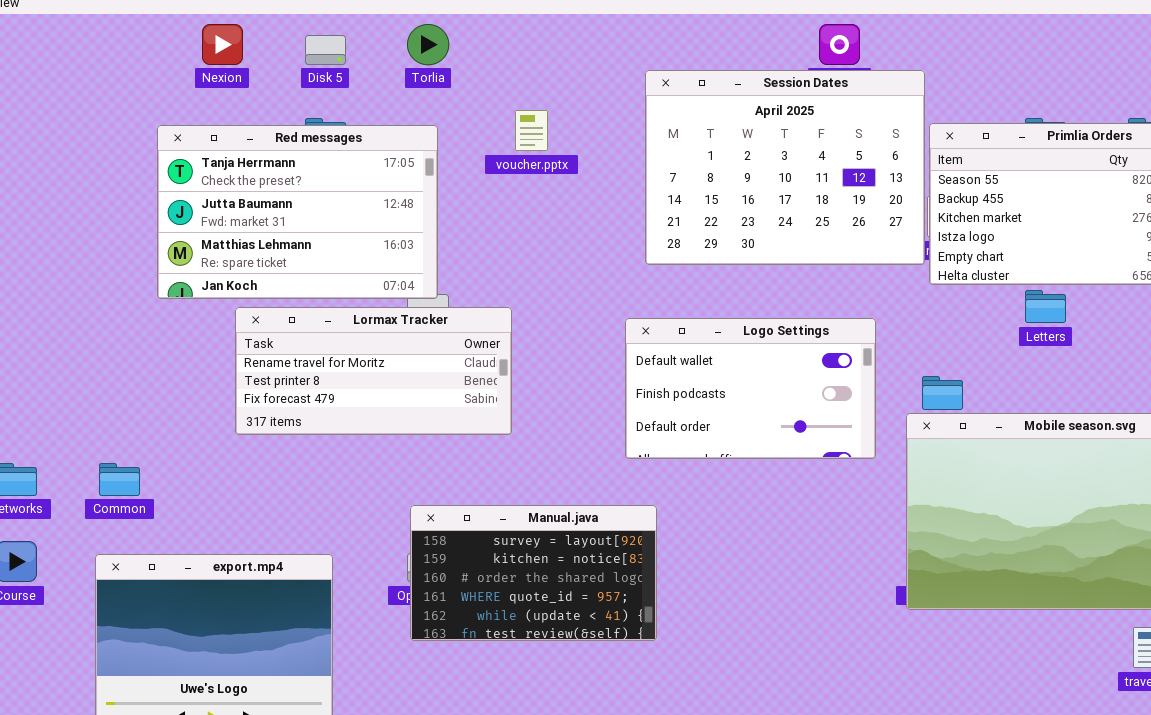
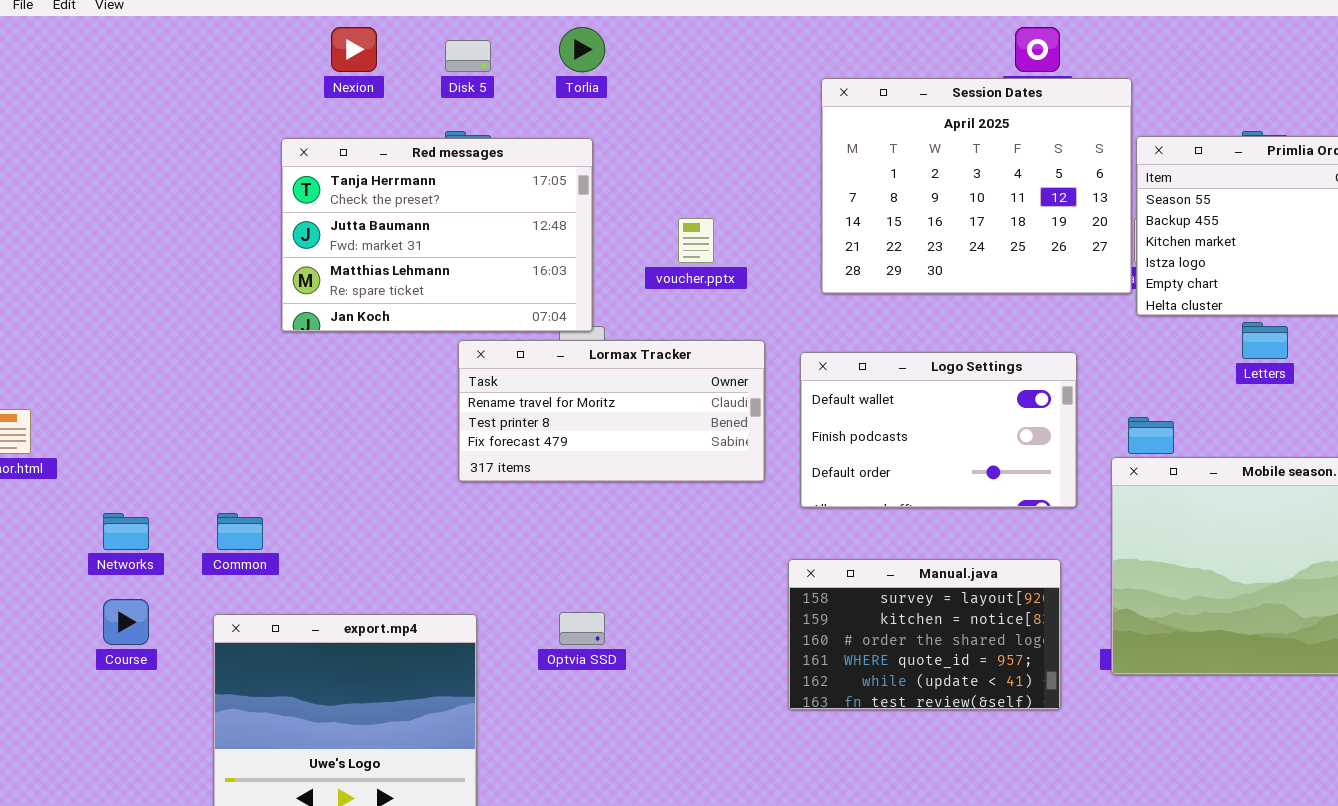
voucher.pptx: [515,110,548,151] -> [678,218,714,263], moved
Lormax Tracker: [235,307,512,435] -> [458,340,765,482], moved
Manual.java: [410,505,657,641] -> [788,559,1061,710], moved

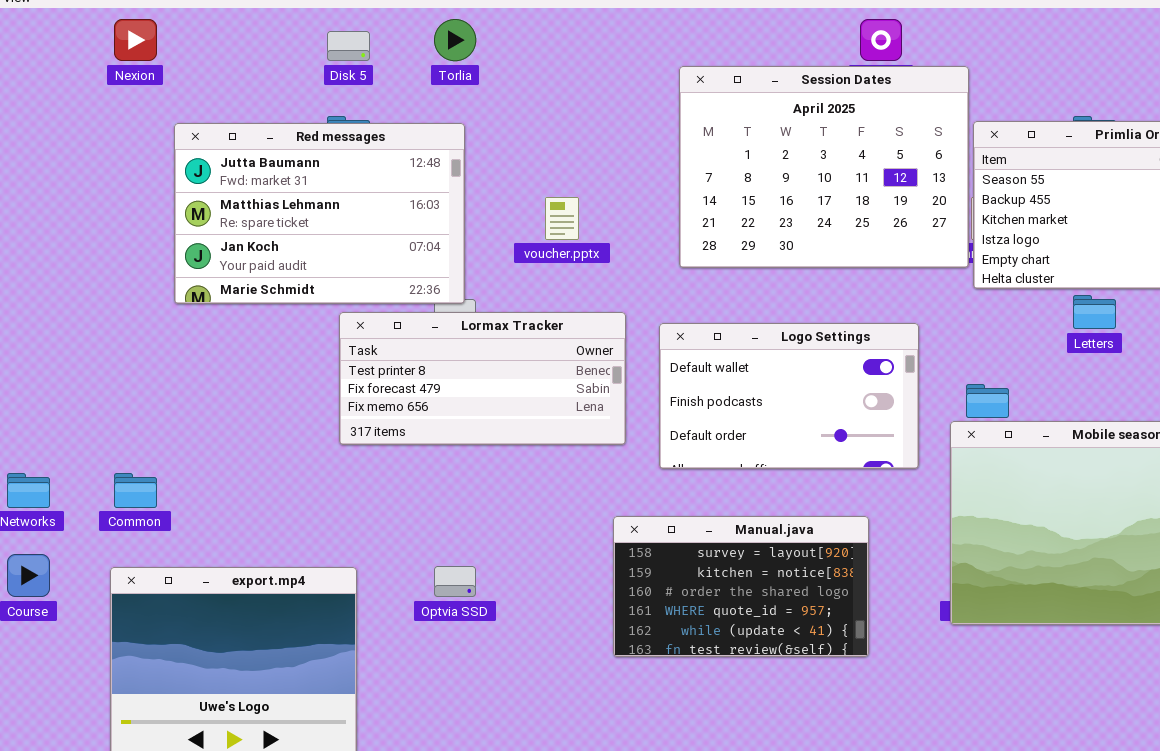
Nexion: [331,27,377,72] -> [114,19,157,61], moved
Red messages: [281,138,593,332] -> [174,123,465,304], scrolled down 1 row
Lormax Tracker: [458,340,765,482] -> [339,312,626,445], scrolled down 1 row
Manual.java: [788,559,1061,710] -> [613,516,869,657], moved

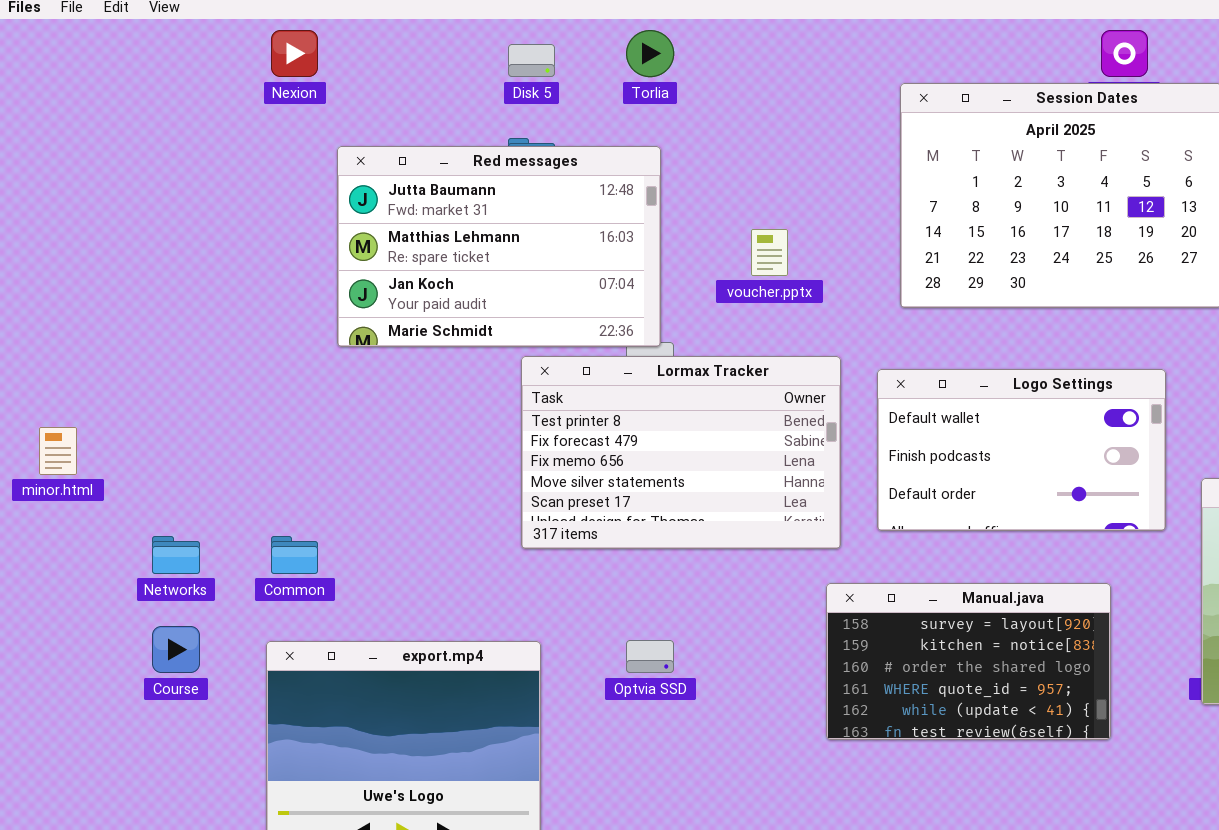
Lormax Tracker: [339,312,626,445] -> [521,356,841,549], resized

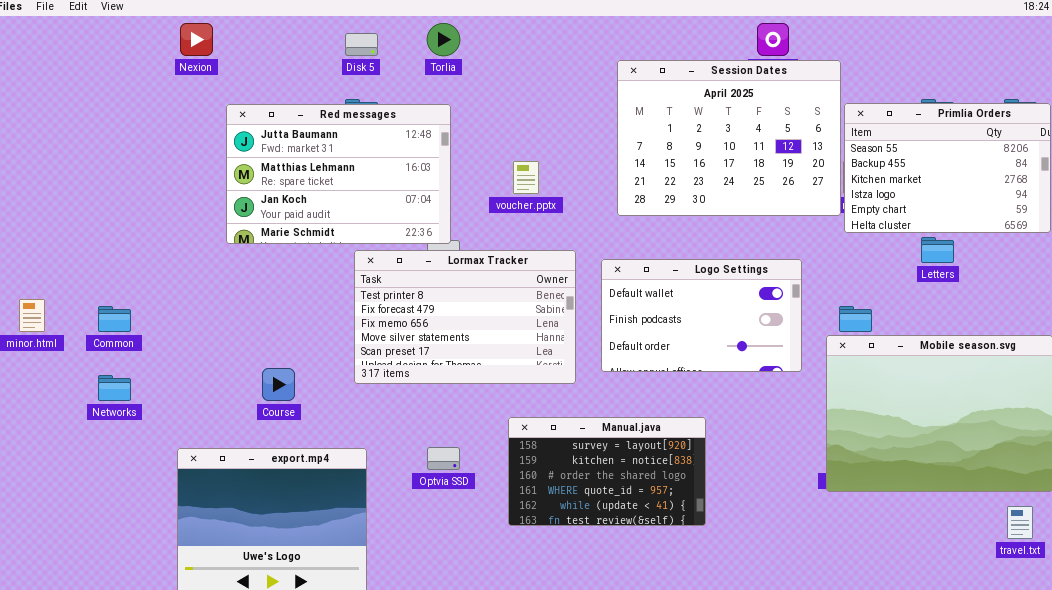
Common: [271,536,318,574] -> [98,306,131,332], moved
Manual.java: [826,583,1111,740] -> [508,417,706,526], moved
Course: [152,626,200,673] -> [262,368,295,401], moved

